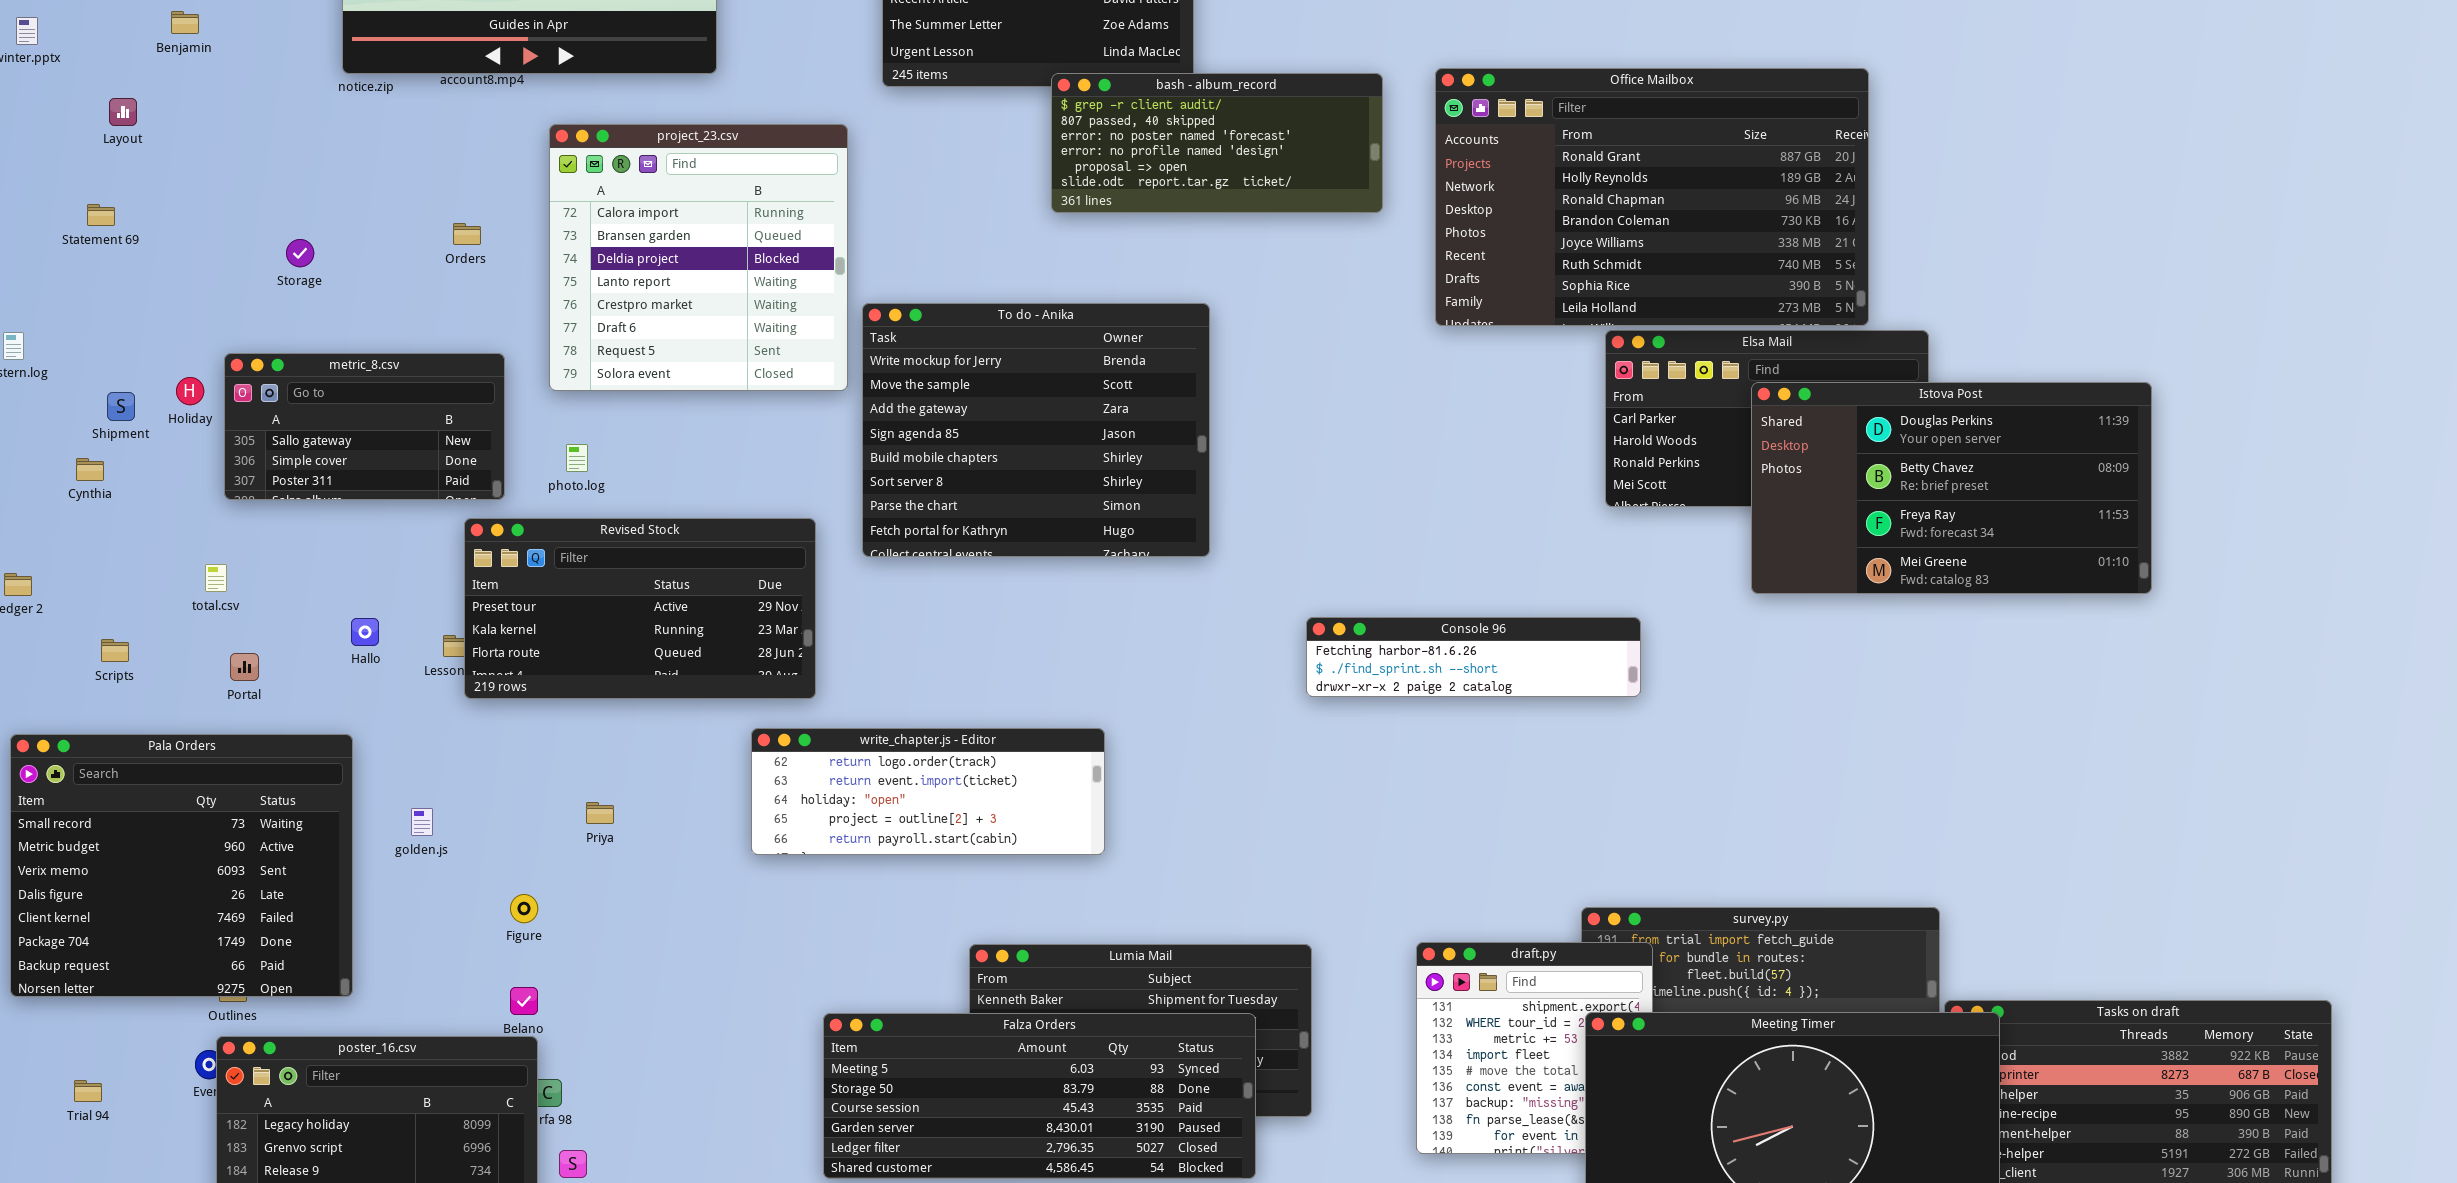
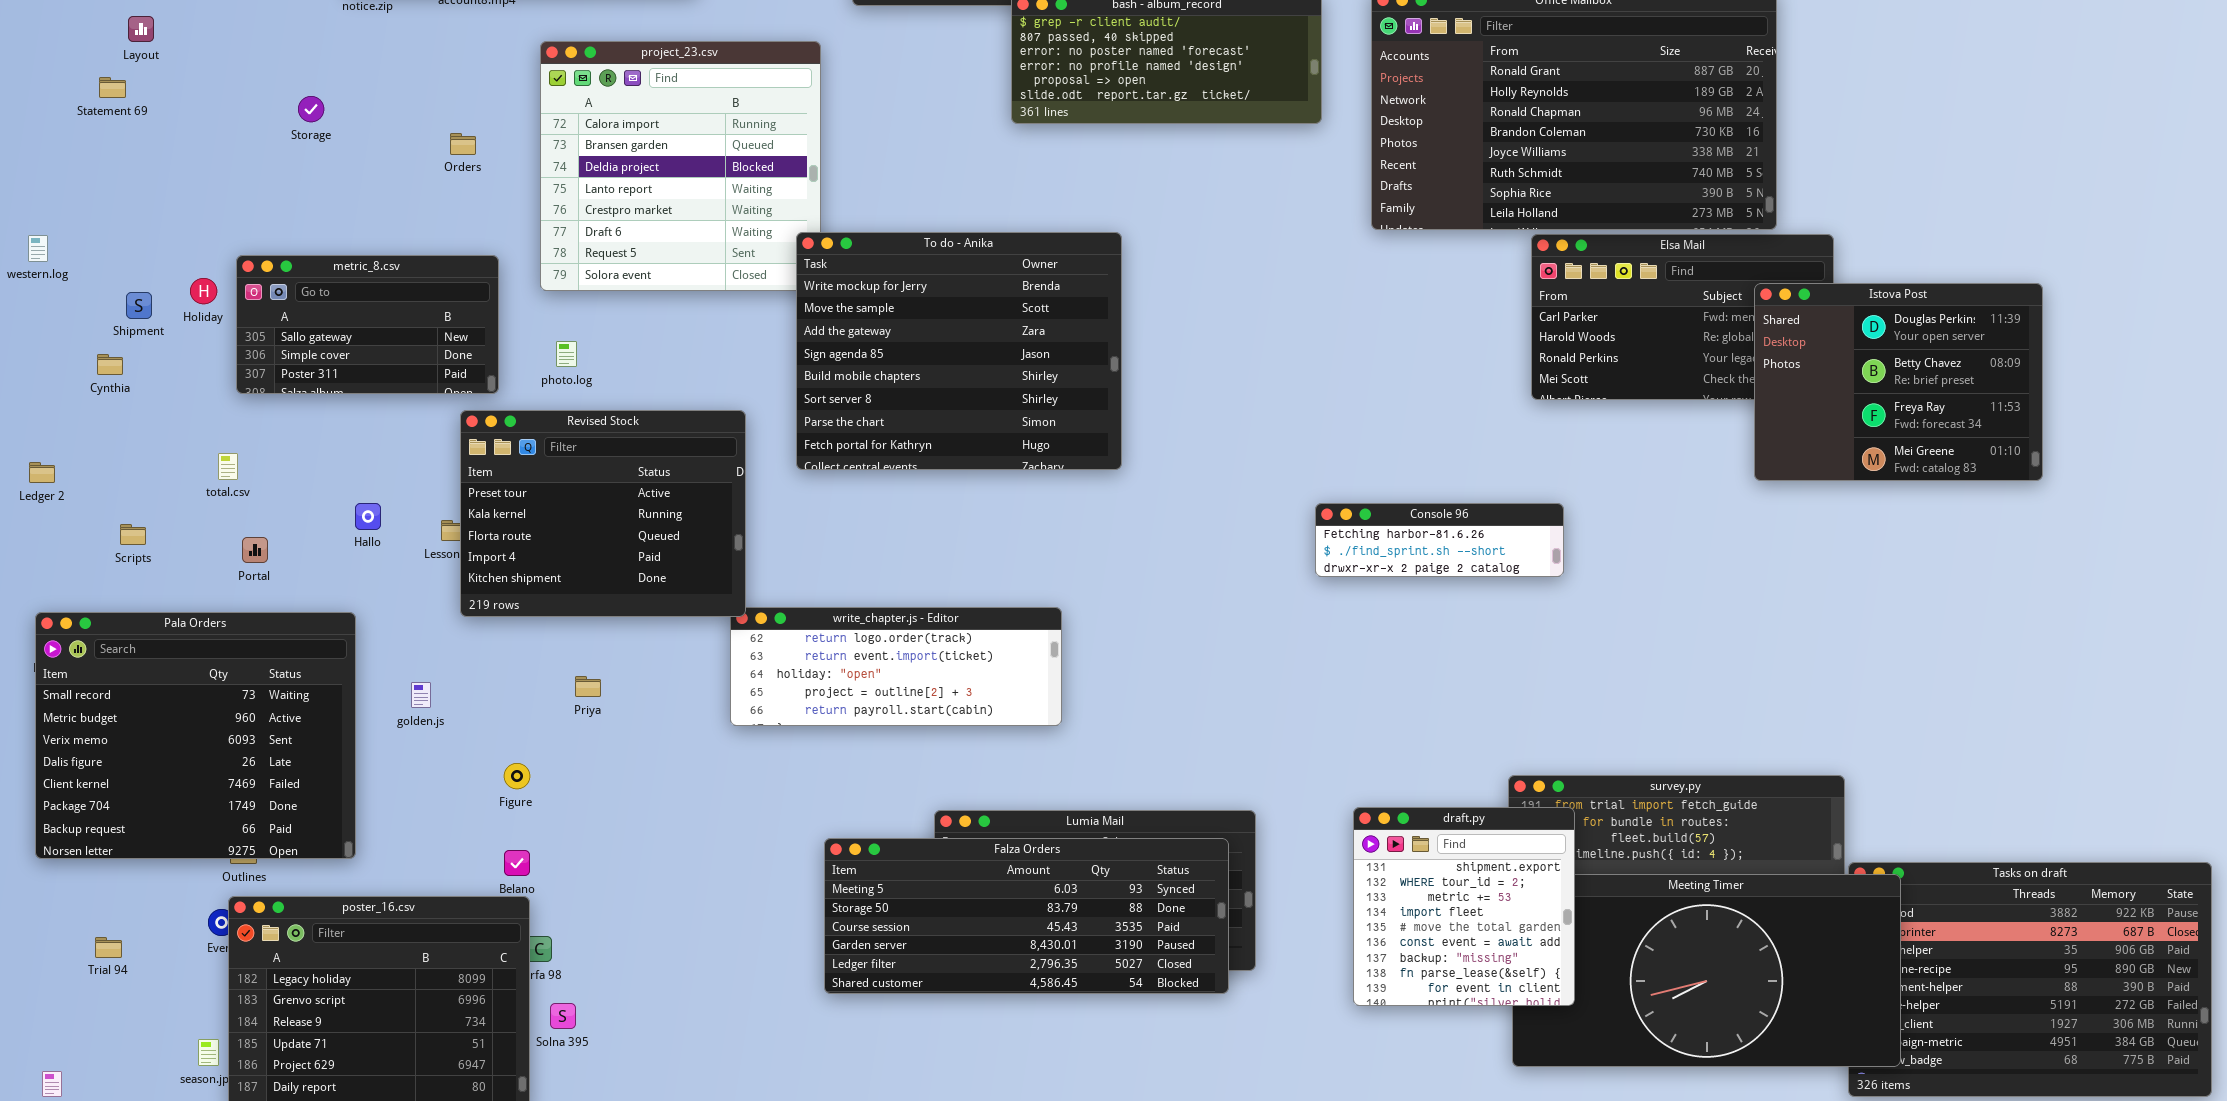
Statement 69: [87,204,115,226] -> [99,77,126,98], moved
Storage: [286,239,314,267] -> [298,96,324,122], moved
To do - Anika: [862,303,1210,557] -> [796,232,1122,470], moved
Istova Post: [1751,382,2152,594] -> [1754,283,2043,481], resized
Revised Stock: [464,518,816,699] -> [460,410,746,617], resized
Console 96: [1306,617,1641,697] -> [1315,503,1564,577], resized
draft.py: [1416,942,1653,1154] -> [1353,807,1575,1006], raised
Falza Orders: [823,1013,1256,1179] -> [824,838,1229,994], moved

